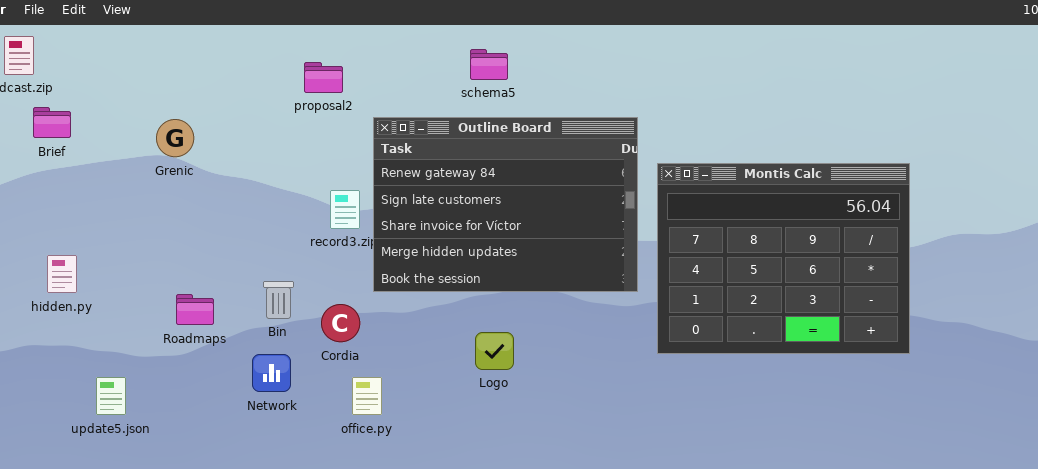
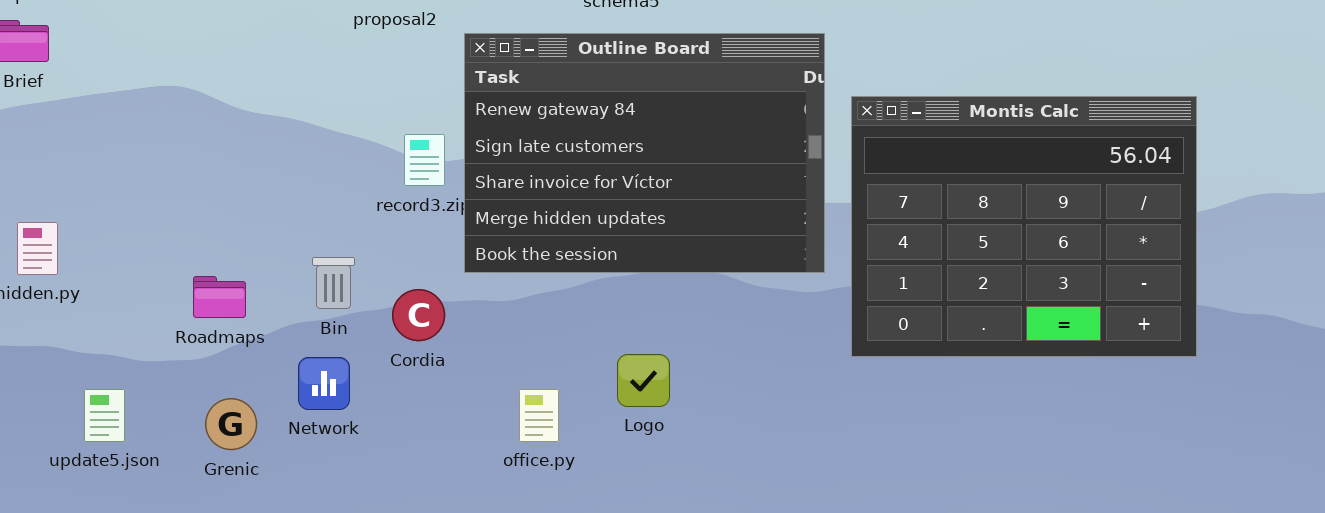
Grenic: [156,119,194,157] -> [205,398,257,450], moved
Logo: [475,332,514,370] -> [617,354,670,407], moved
office.py: [352,377,382,415] -> [519,389,559,442], moved

